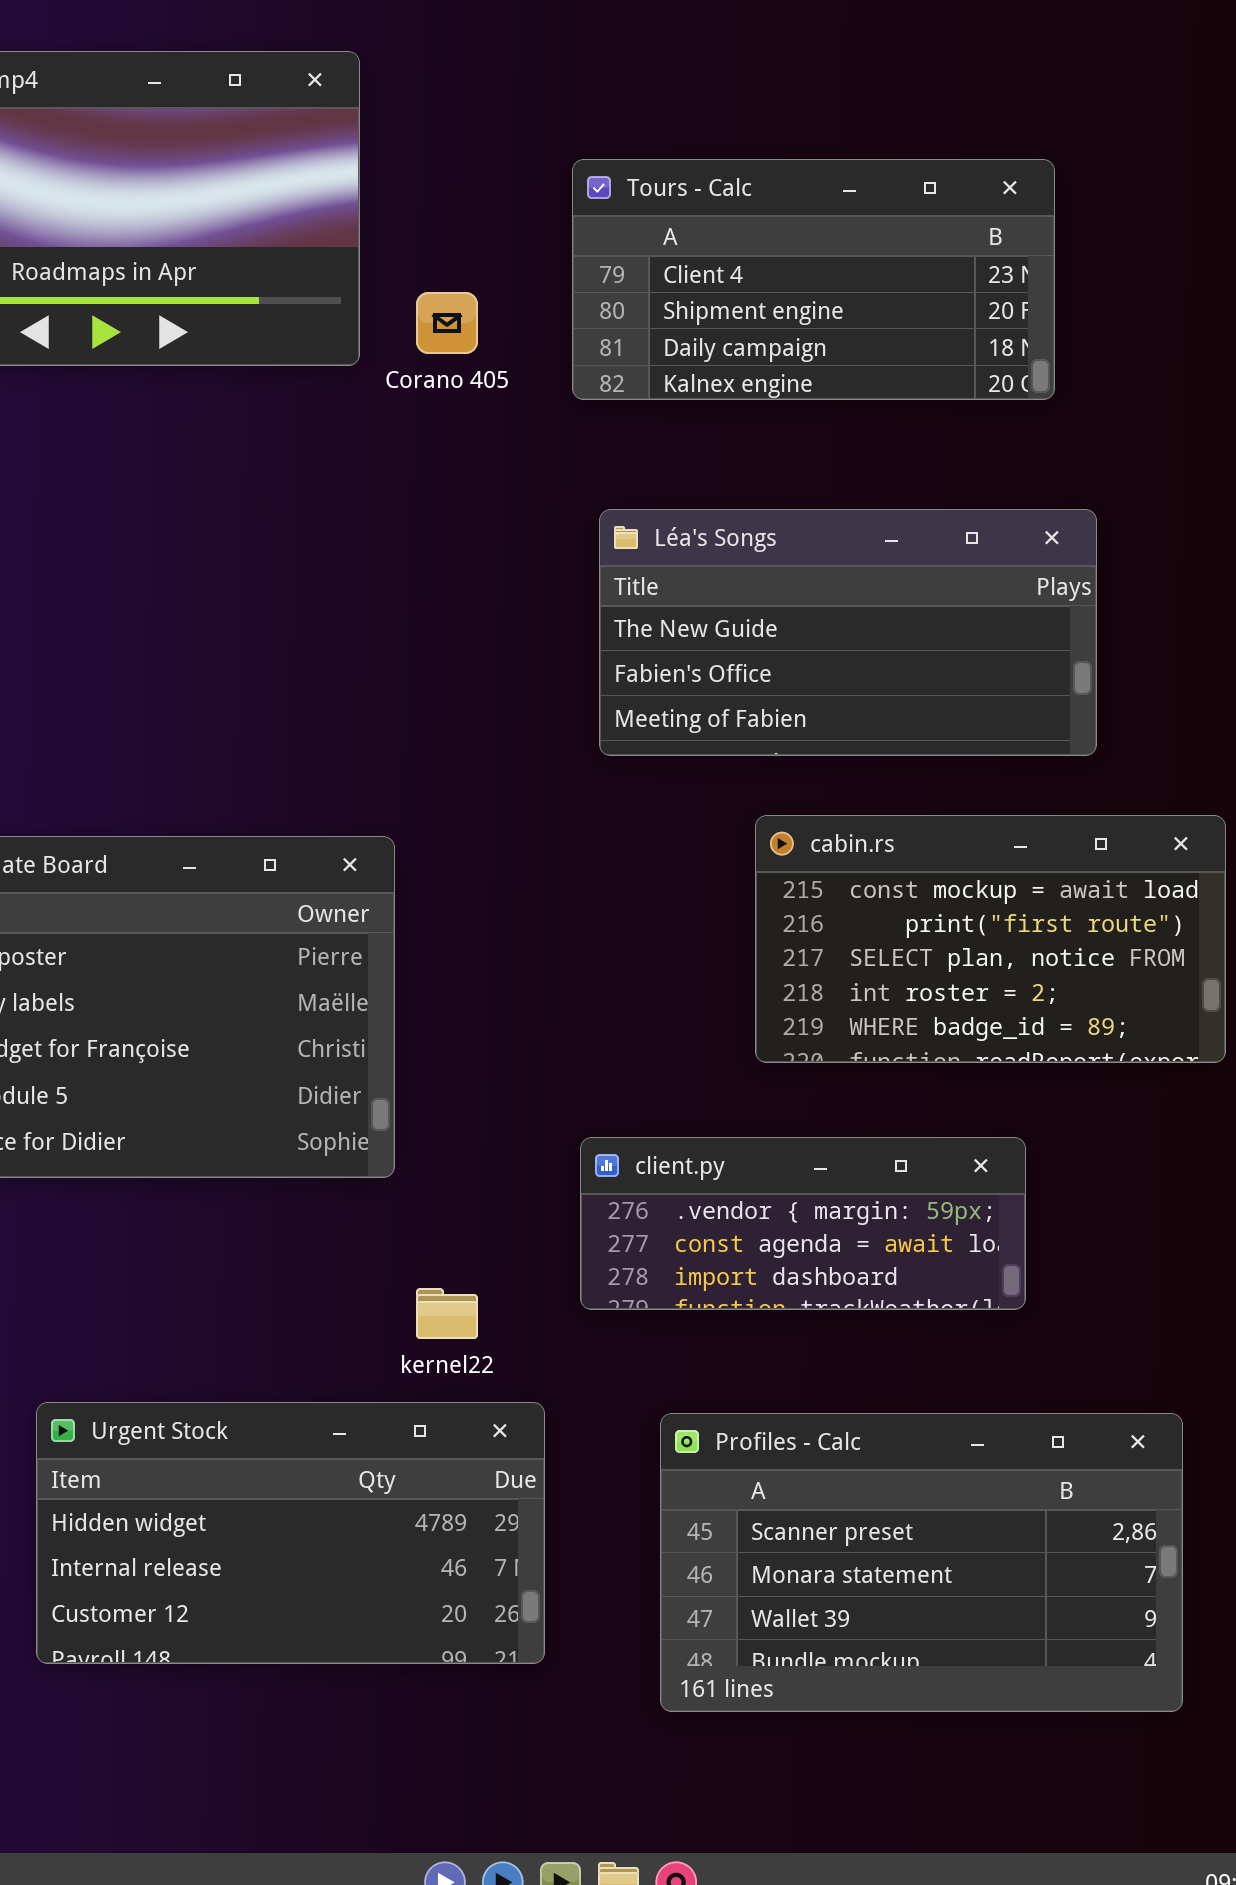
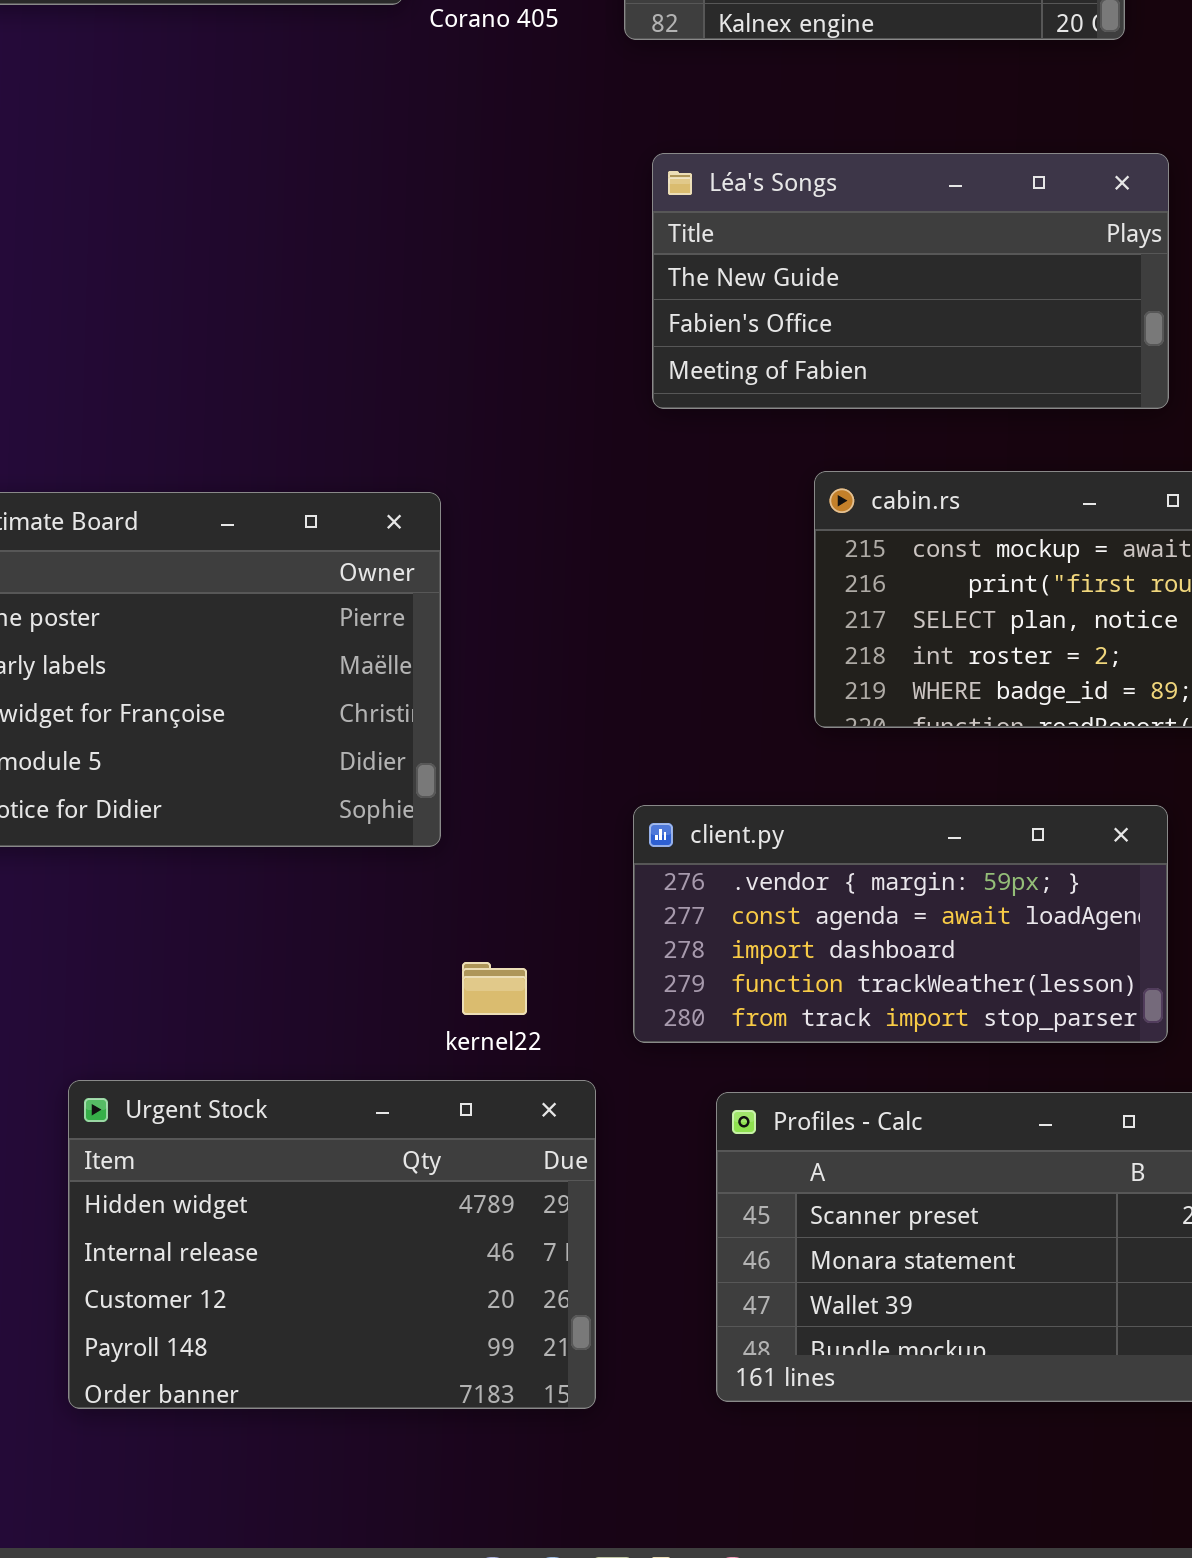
client.py: [580,1137,1026,1310] -> [633,805,1168,1043], resized
Urgent Stock: [36,1402,545,1664] -> [68,1080,596,1409], resized

